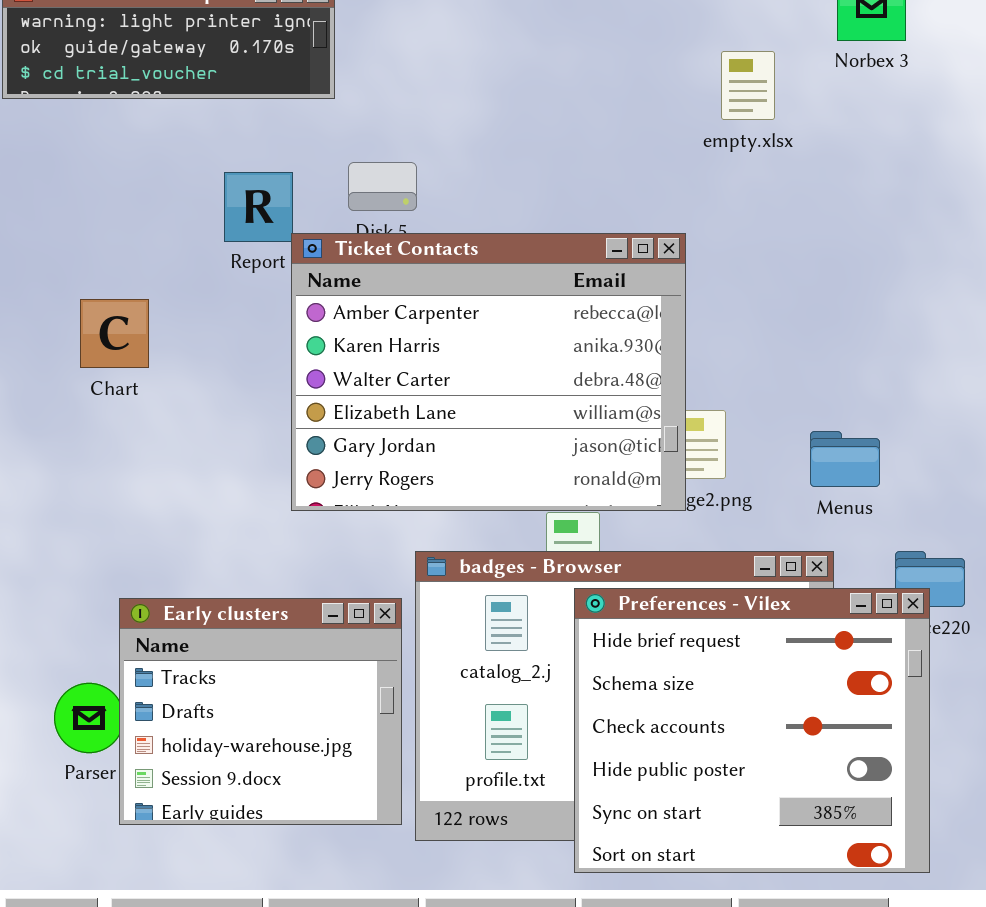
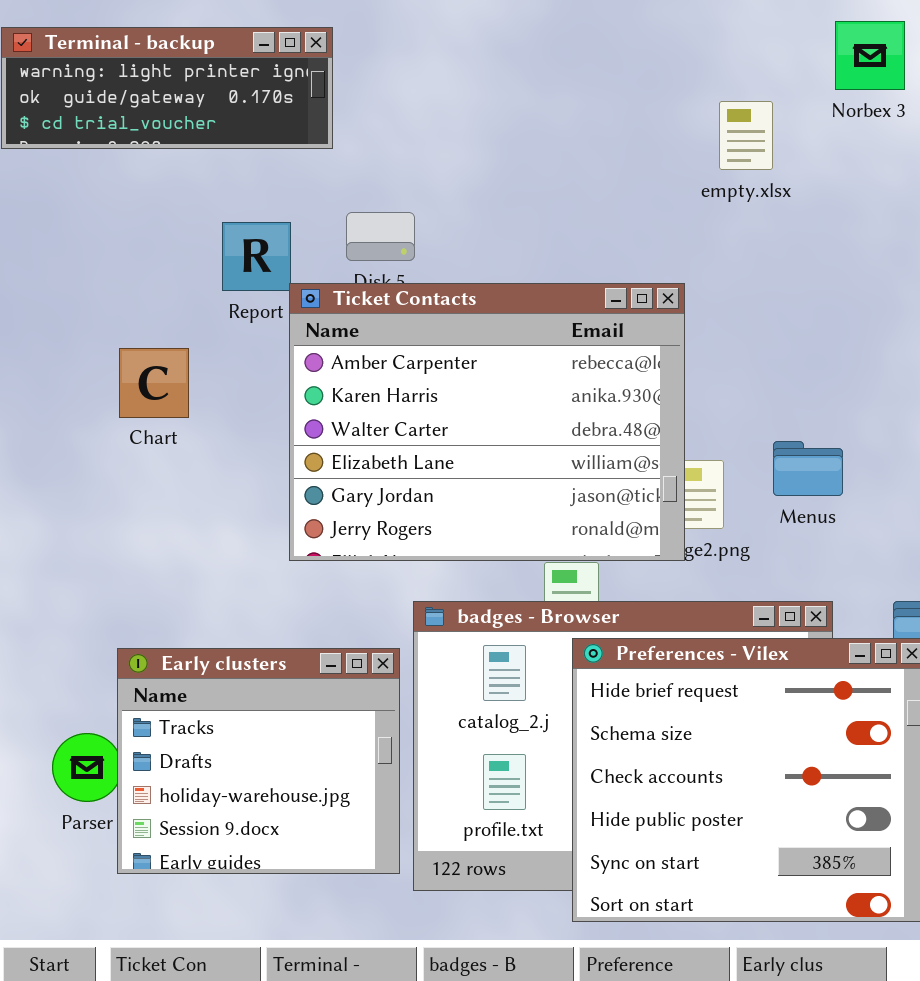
Chart: [80,299,149,368] -> [119,348,189,418], moved
Menus: [810,431,880,487] -> [773,441,843,496], moved

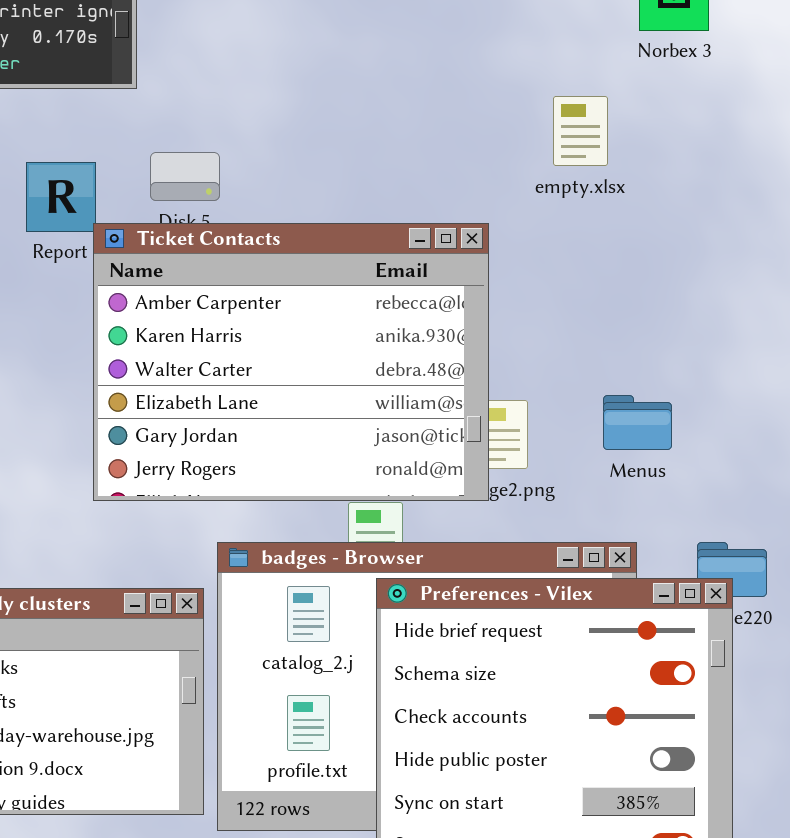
empty.xlsx: [719,101,773,170] -> [553,96,608,166], moved
Menus: [773,441,843,496] -> [603,395,672,450], moved

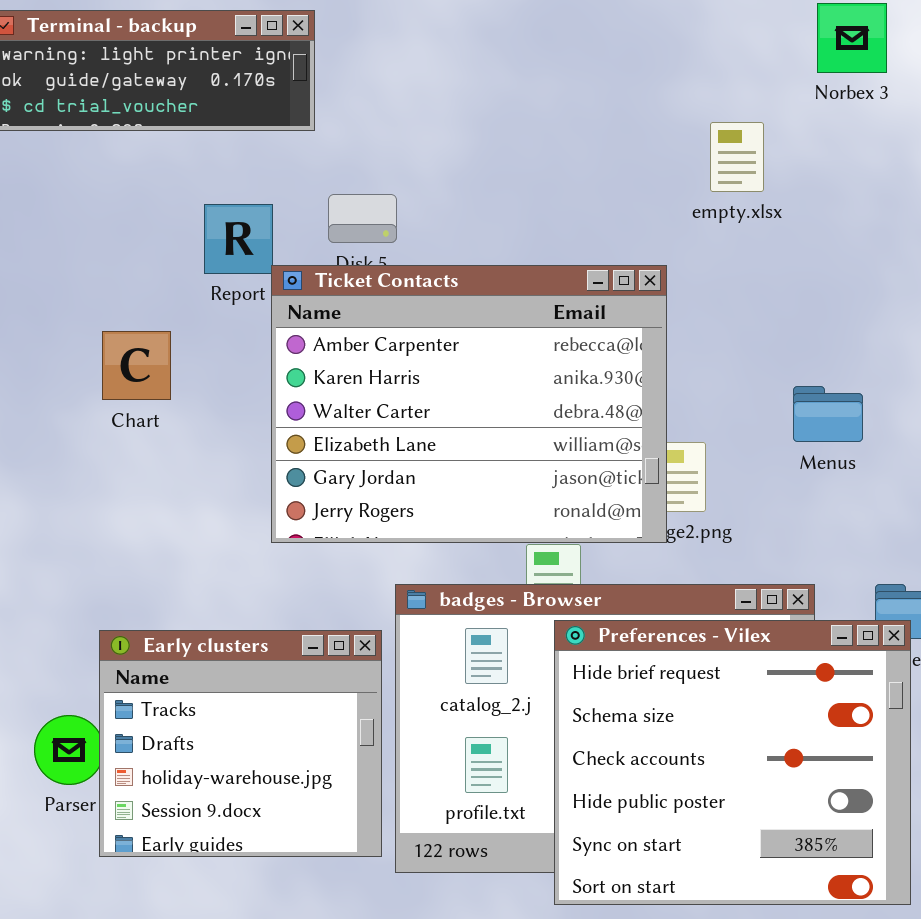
empty.xlsx: [553,96,608,166] -> [710,122,764,192], moved
Menus: [603,395,672,450] -> [793,386,863,442], moved

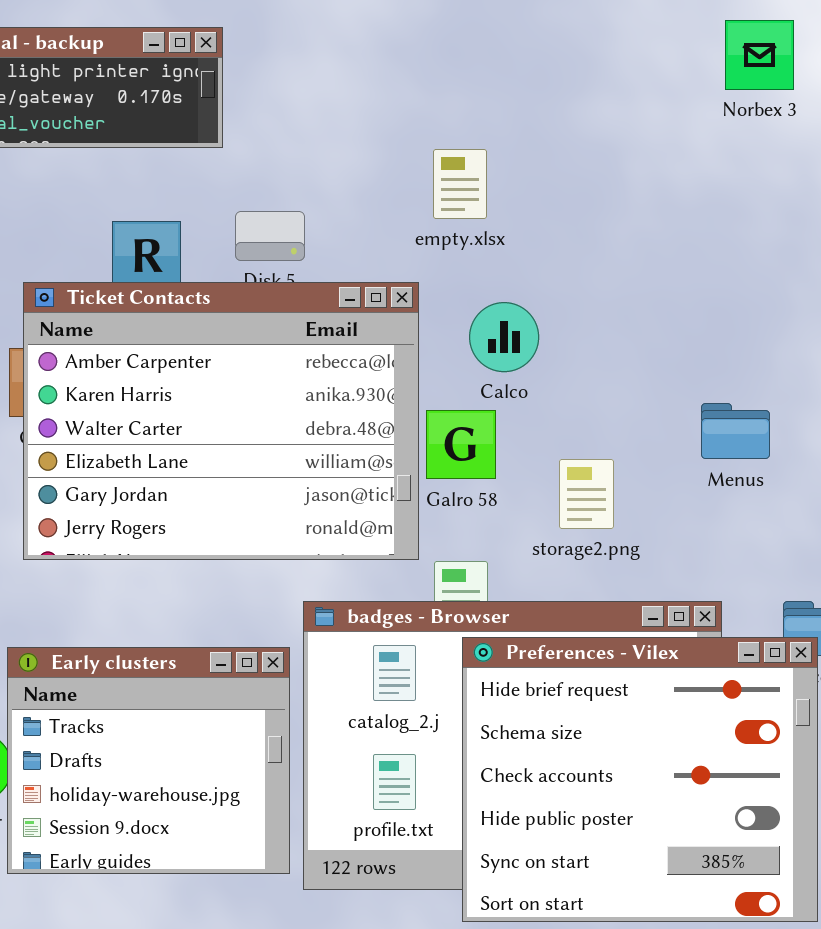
empty.xlsx: [710,122,764,192] -> [433,149,487,219], moved
Ticket Contacts: [271,265,667,543] -> [23,282,419,560], moved

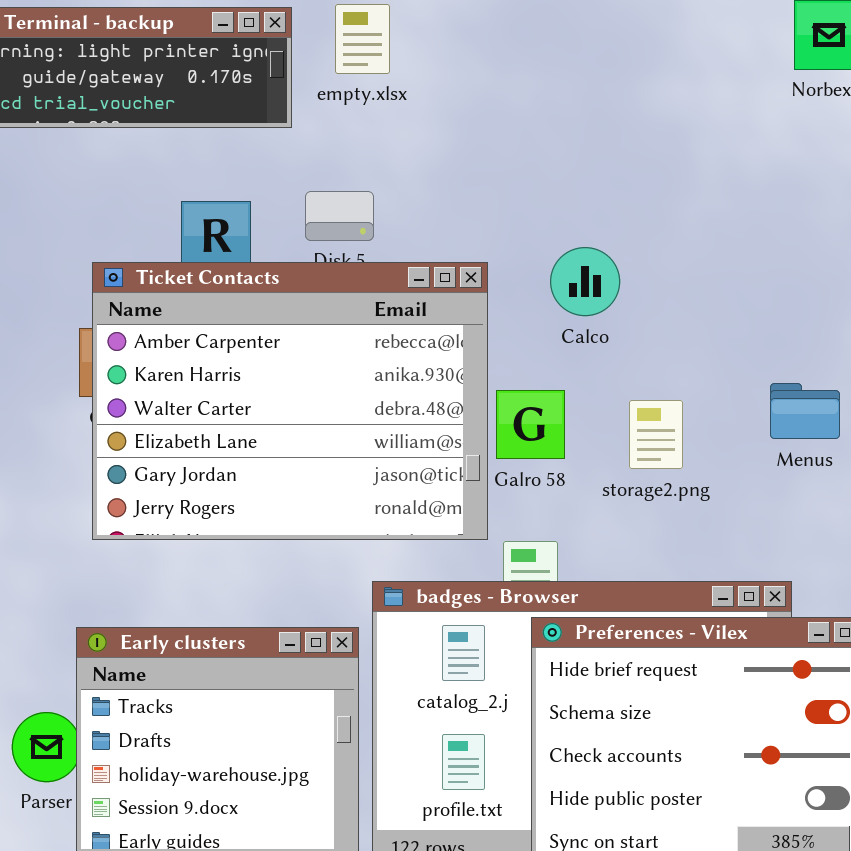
empty.xlsx: [433,149,487,219] -> [335,4,390,74], moved
Calco: [469,302,539,372] -> [550,247,620,316], moved
storage2.png: [559,459,614,529] -> [629,400,683,469], moved

